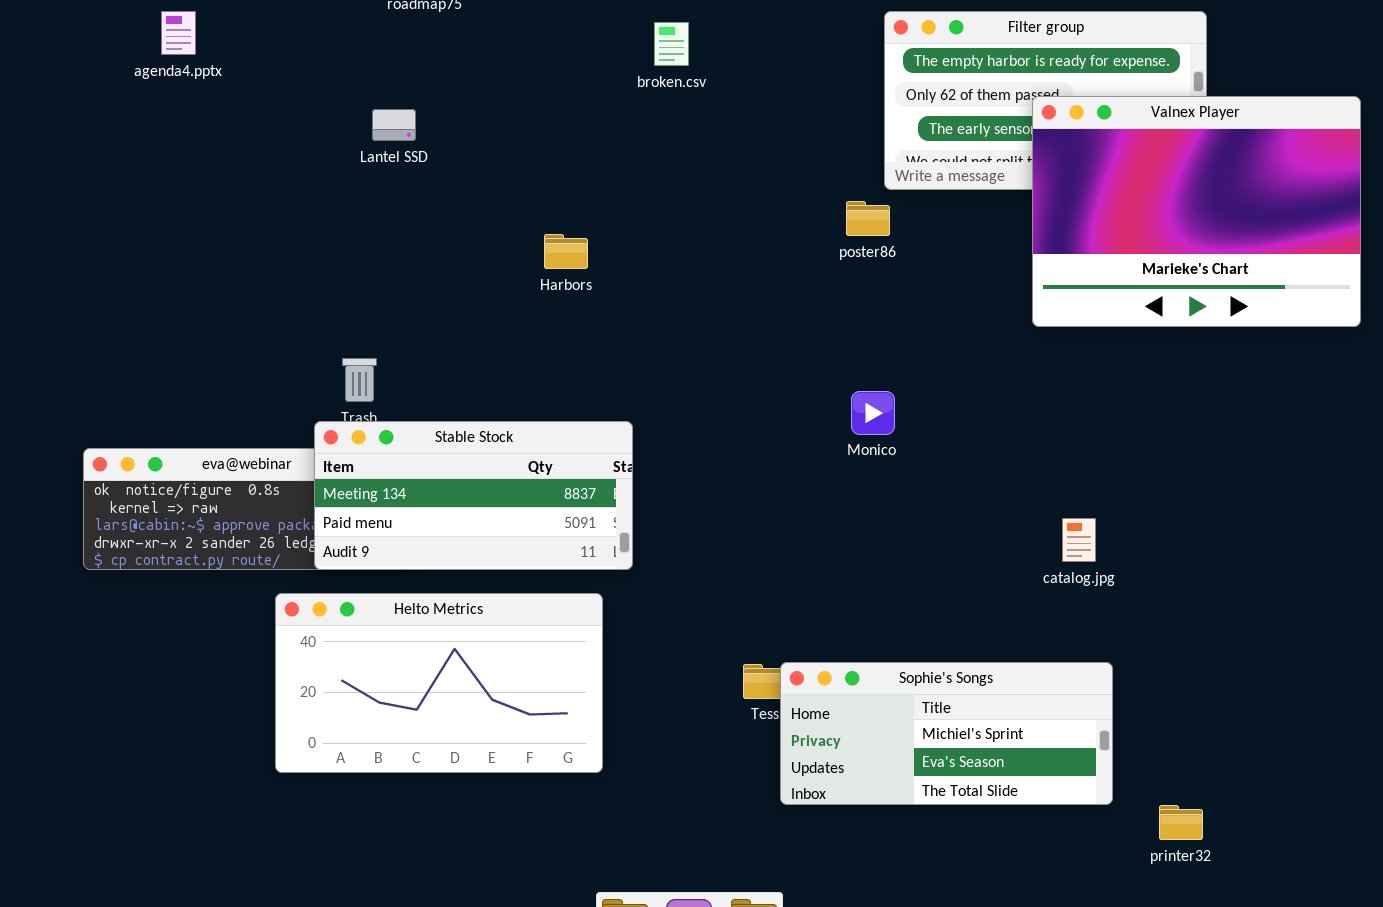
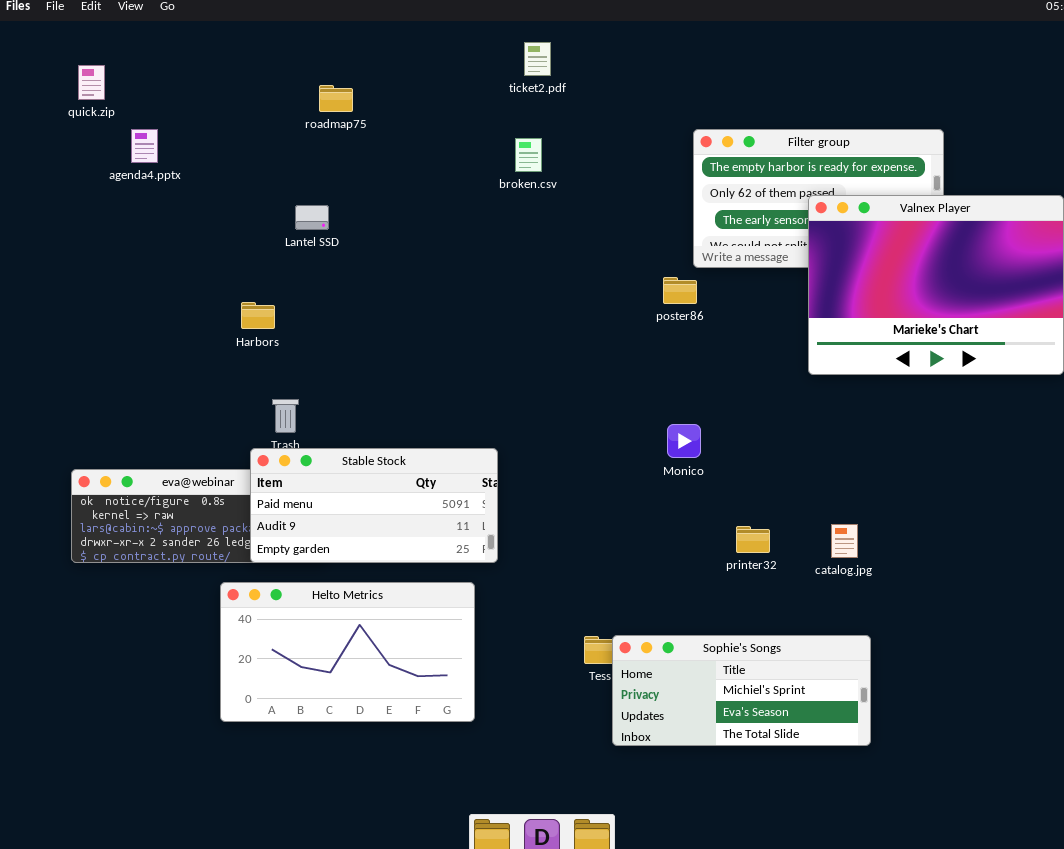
Harbors: [544,234,588,269] -> [241,302,275,329], moved
Stable Stock: [314,421,633,570] -> [250,448,498,563], scrolled down 1 row
printer32: [1159,805,1203,840] -> [736,526,770,553], moved

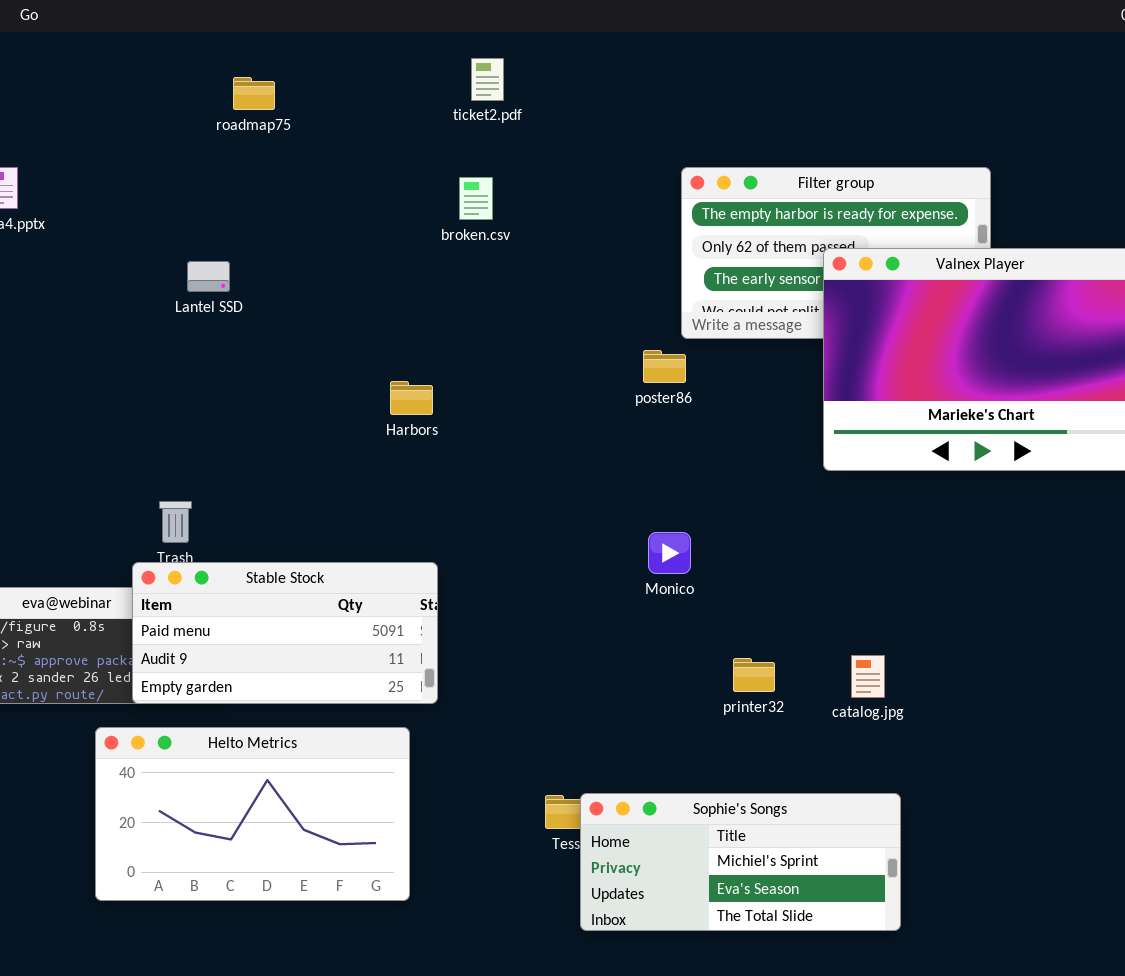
roadmap75: [319,85,353,112] -> [233,77,275,110], moved
Harbors: [241,302,275,329] -> [390,381,433,415], moved

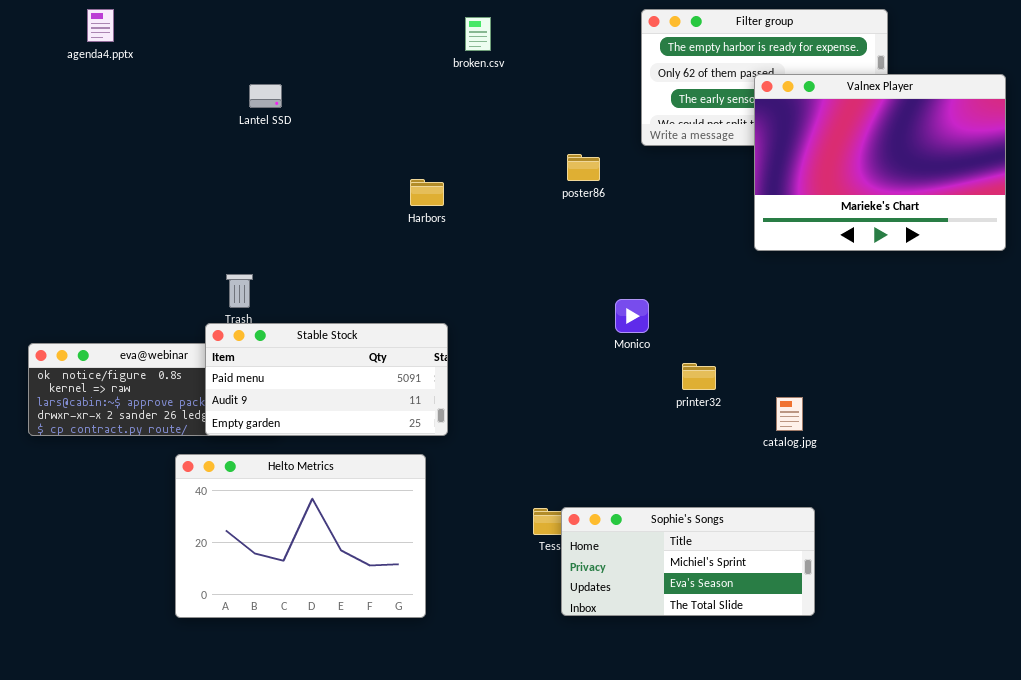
poster86: [643,350,686,383] -> [567,154,600,181], moved
printer32: [733,658,775,692] -> [682,363,716,390], moved
Helto Metrics: [95,727,410,901] -> [175,454,426,618], resized

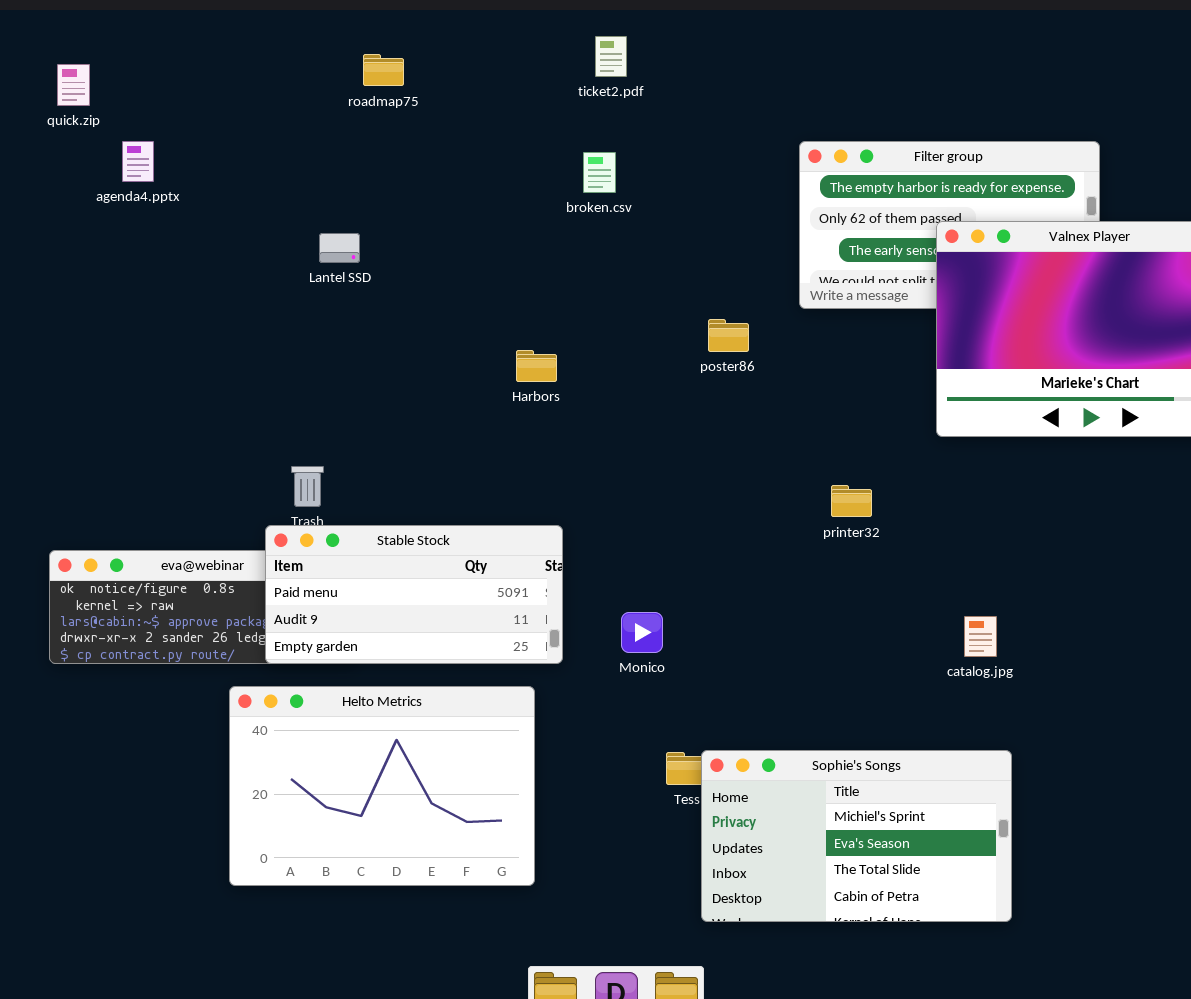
Monico: [615,299,649,333] -> [621,612,663,653], moved
printer32: [682,363,716,390] -> [831,485,872,517], moved
Sophie's Songs: [561,507,815,616] -> [701,750,1012,922], resized

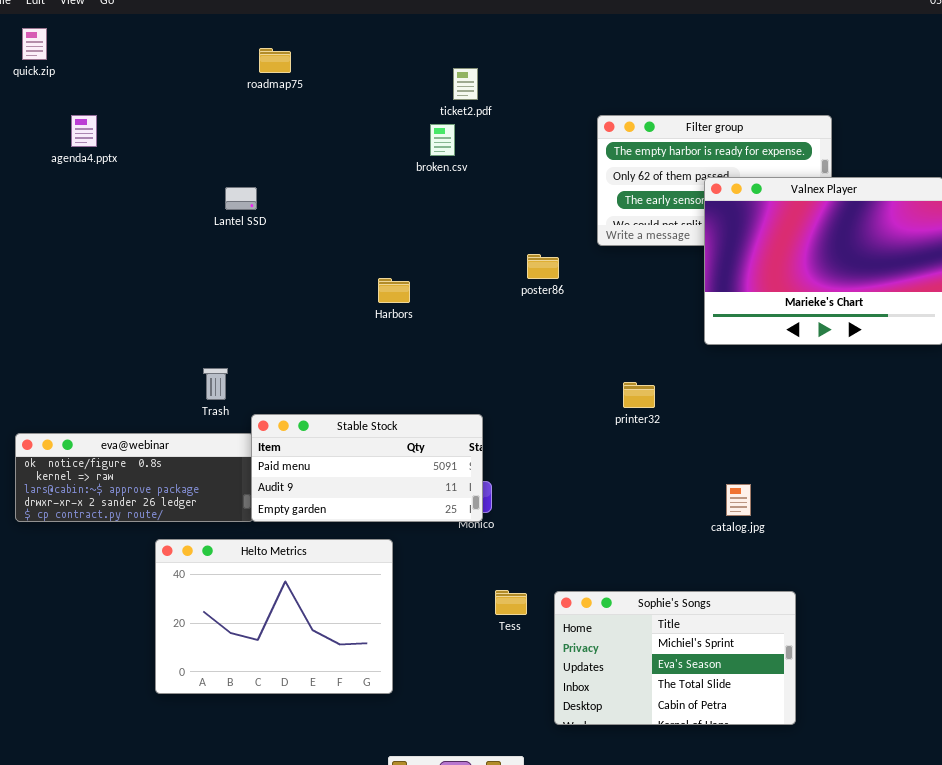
ticket2.pdf: [595,36,627,77] -> [453,68,478,100], moved
quick.zip: [57,64,90,106] -> [22,28,47,60], moved
Stable Stock: [265,525,563,664] -> [251,414,483,522], moved
Sophie's Songs: [701,750,1012,922] -> [554,591,796,725], moved

